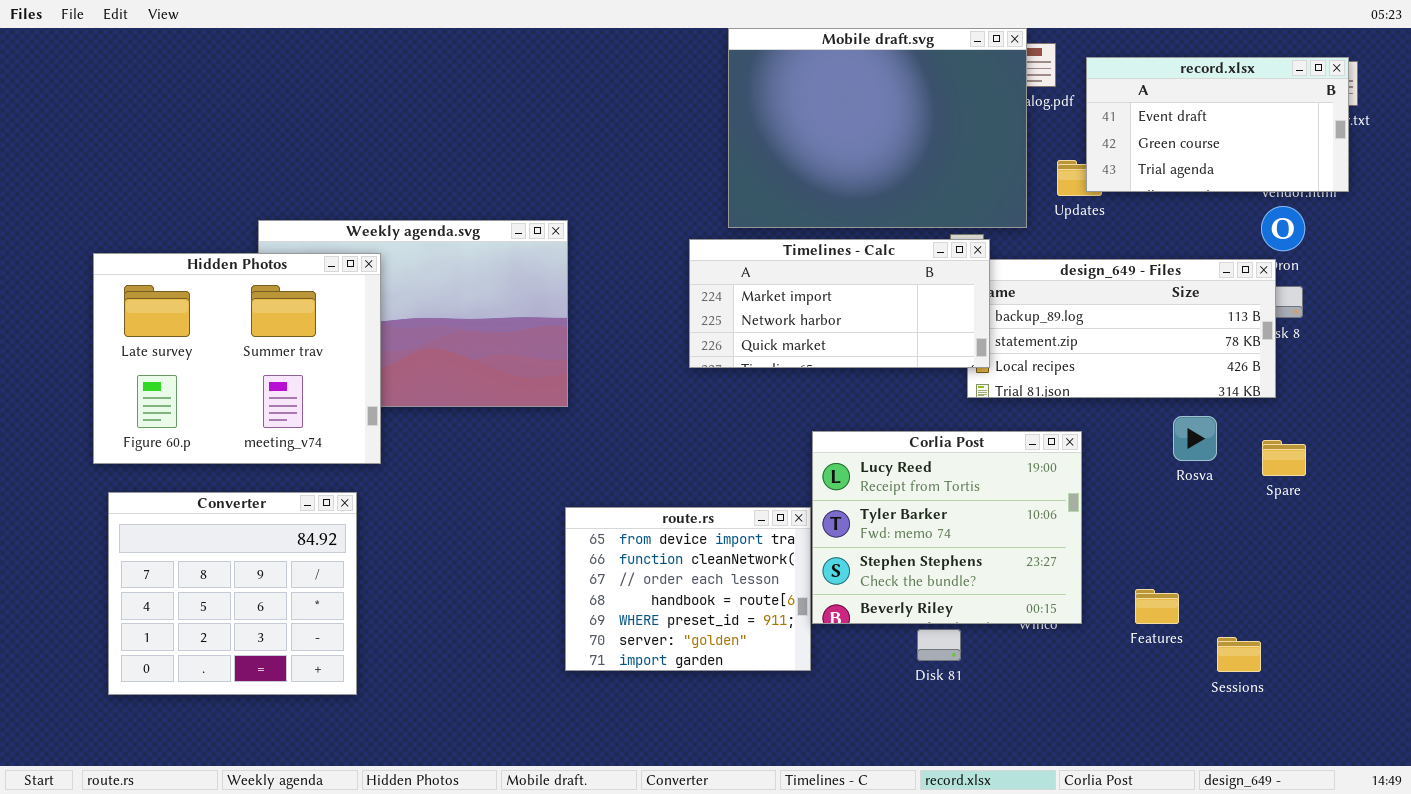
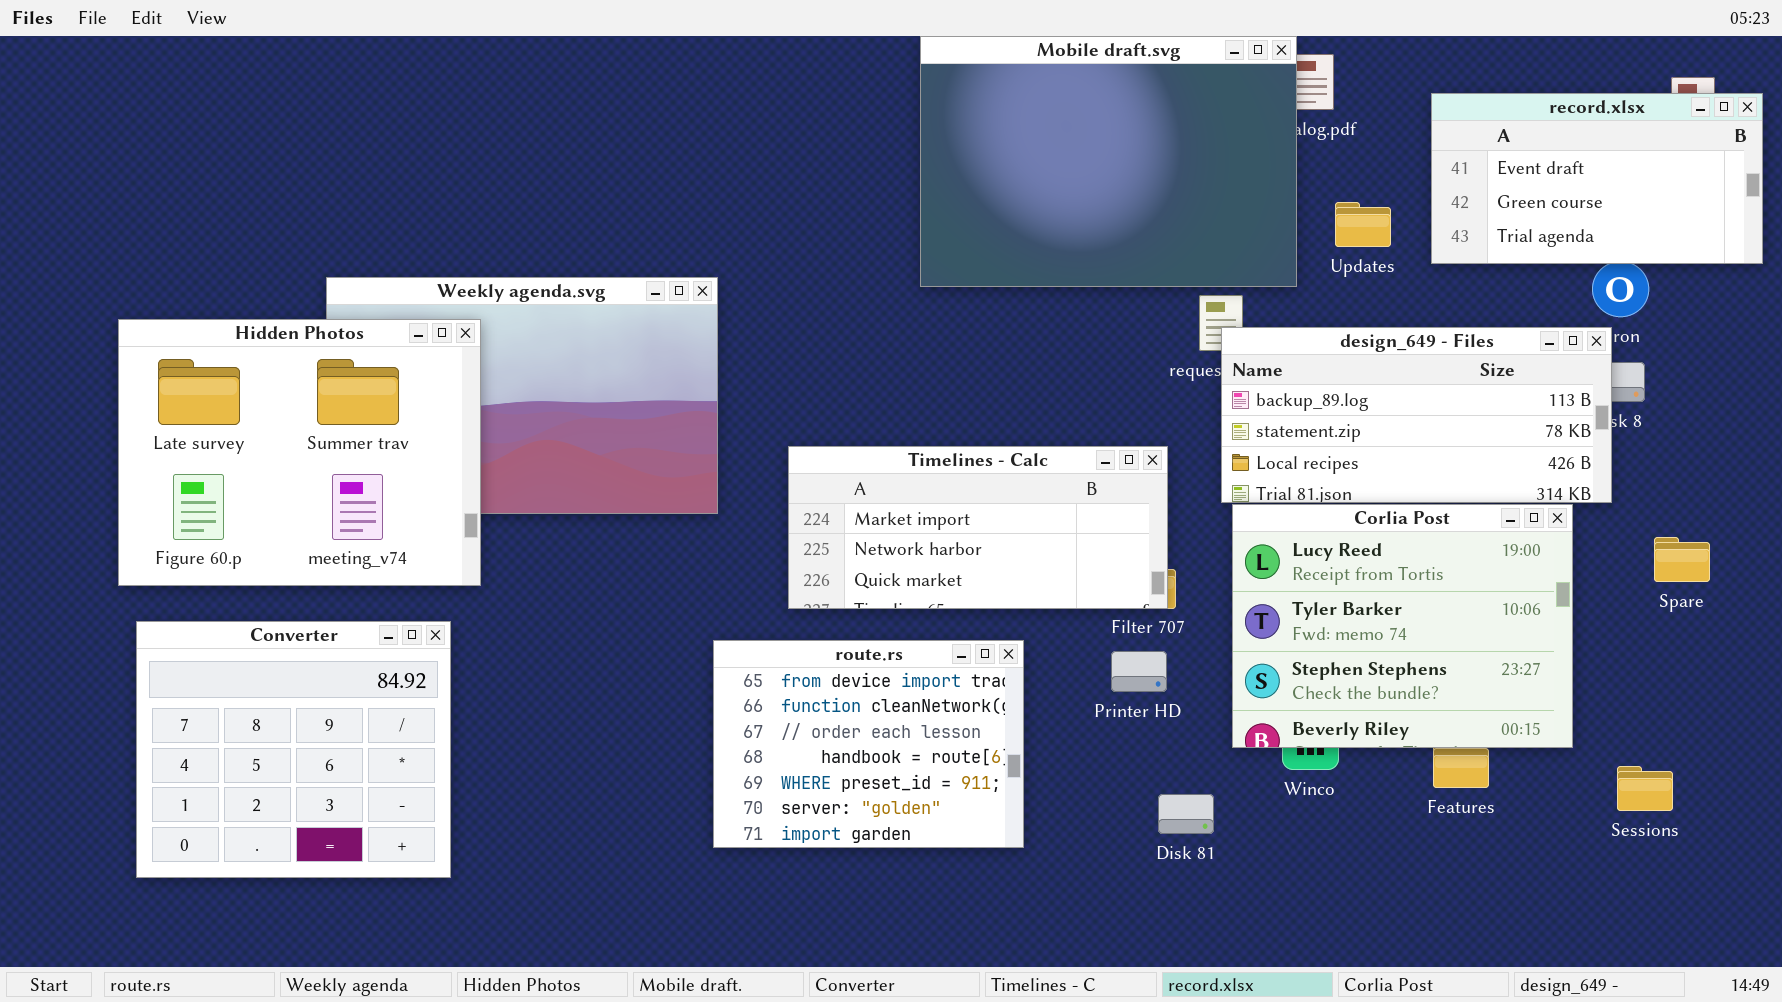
record.xlsx: [1086,57,1349,192] -> [1431,93,1763,264], moved
Timelines - Calc: [689,239,990,368] -> [788,446,1168,609], moved
Corlia Post: [812,431,1082,624] -> [1232,504,1573,748], moved
Spare: [1262,440,1306,476] -> [1654,537,1710,582], moved
Sessions: [1217,637,1261,672] -> [1617,766,1673,811], moved

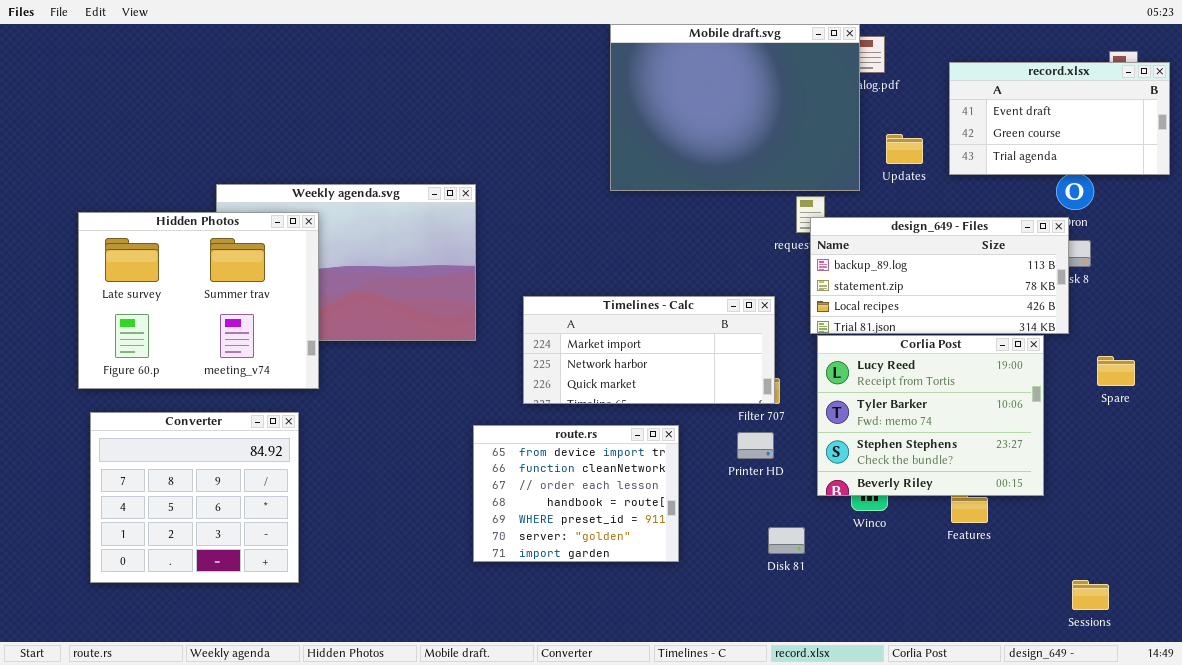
Sessions: [1617,766,1673,811] -> [1072,580,1109,610], moved

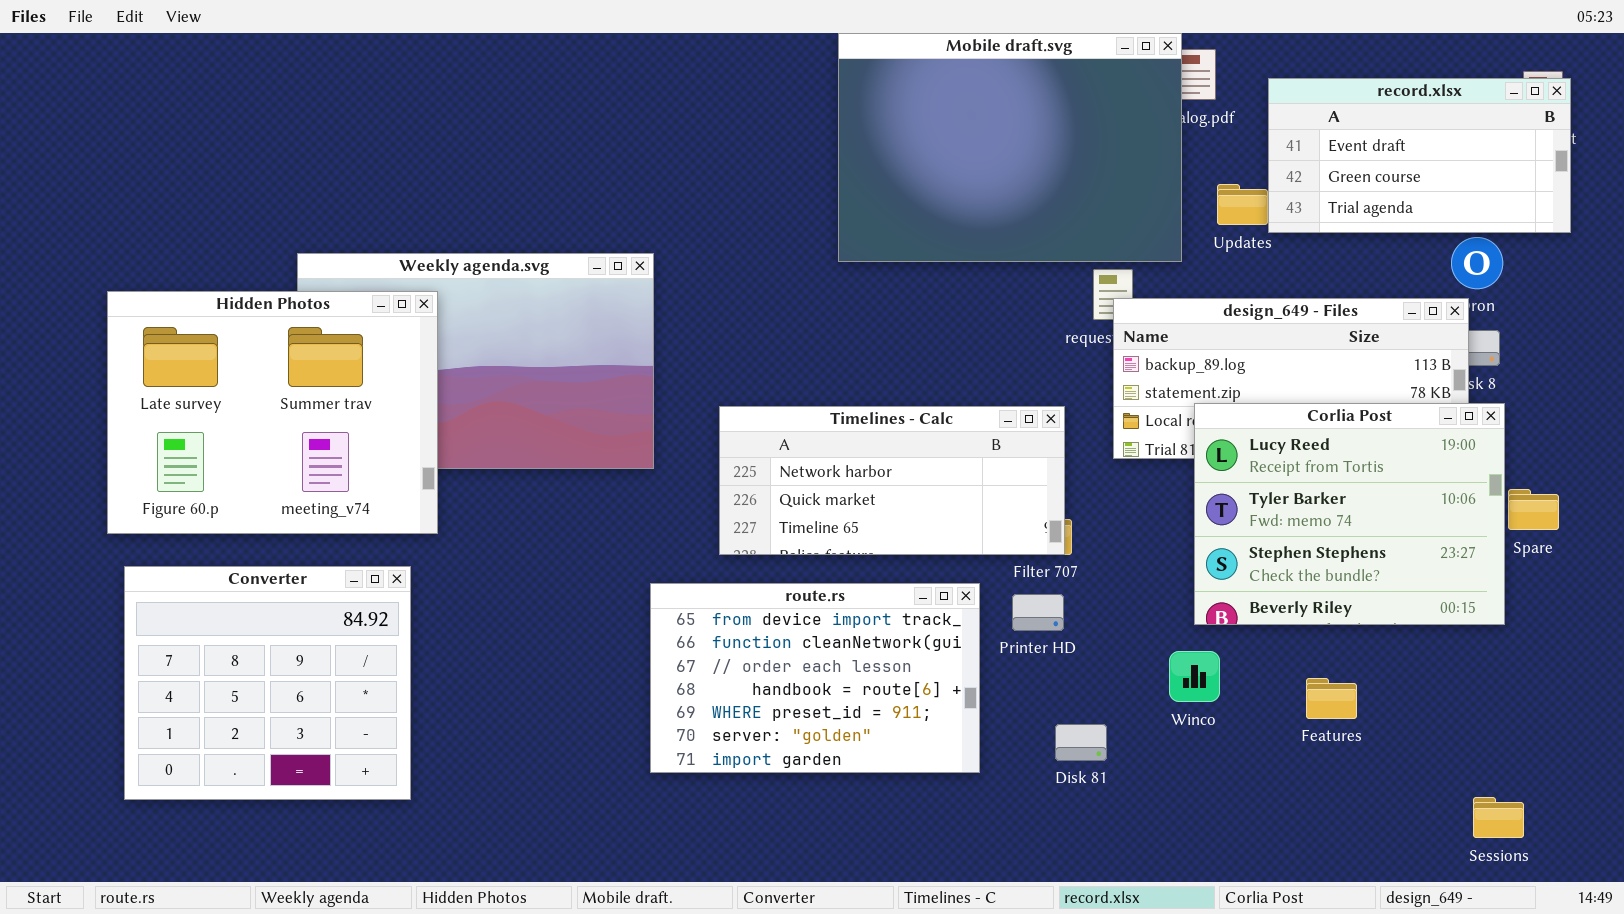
record.xlsx: [949,62,1170,175] -> [1268,78,1571,233], moved
Timelines - Calc: [523,296,775,404] -> [719,406,1065,555], scrolled down 1 row
Corlia Post: [817,335,1044,496] -> [1194,403,1505,625], moved
route.rs: [473,425,679,562] -> [650,583,980,773], resized

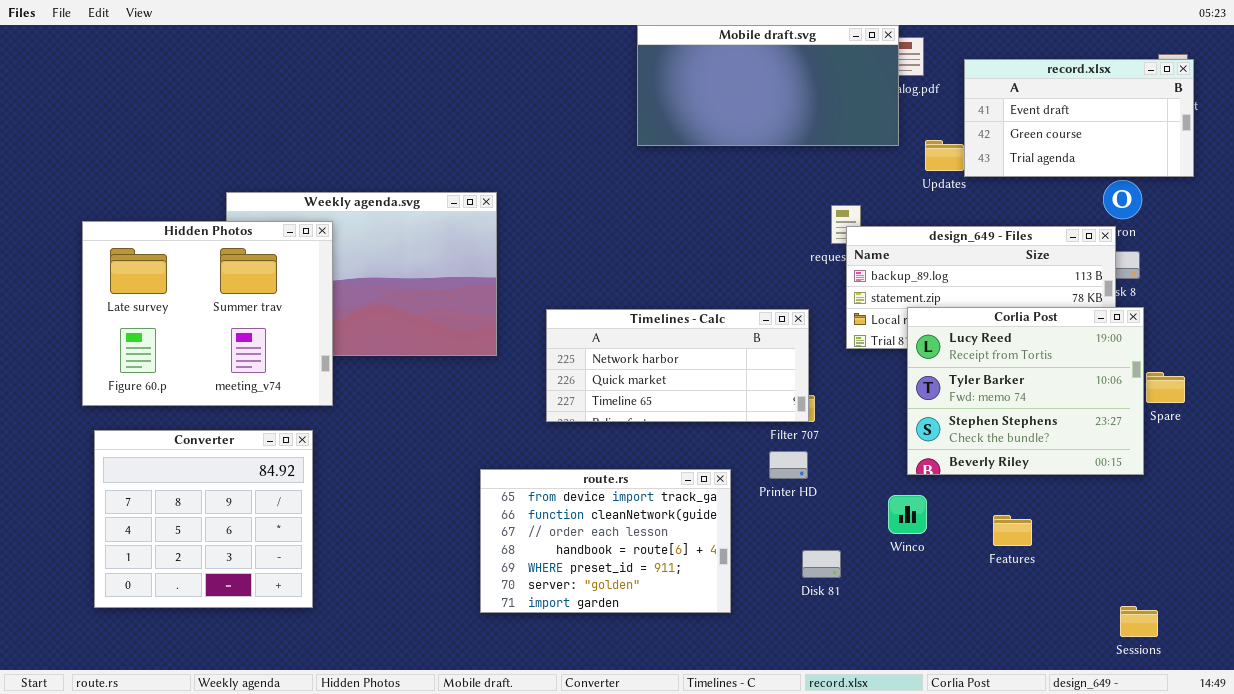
Mobile draft.svg: [838,33,1182,262] -> [637,25,899,146], resized
route.rs: [650,583,980,773] -> [480,469,731,613], moved

